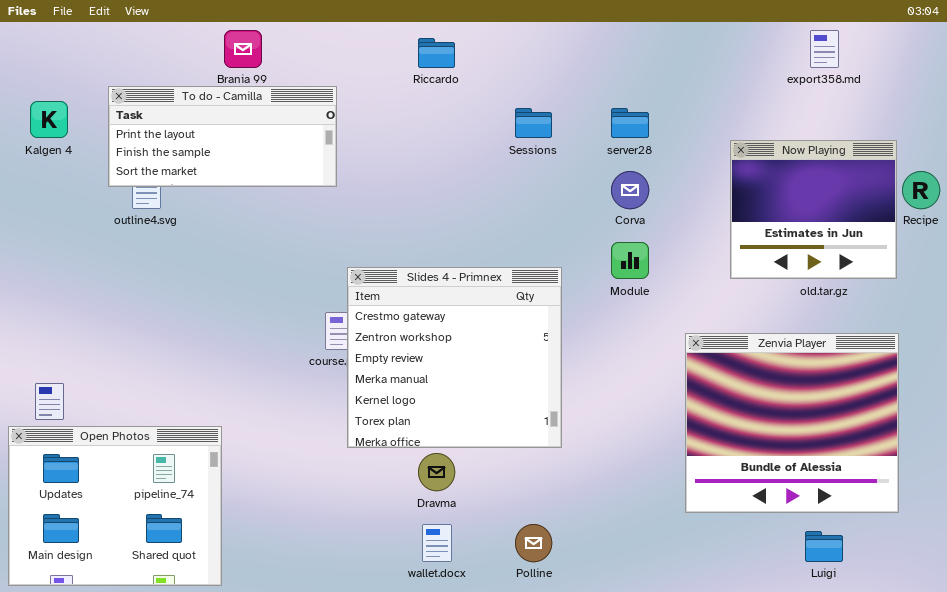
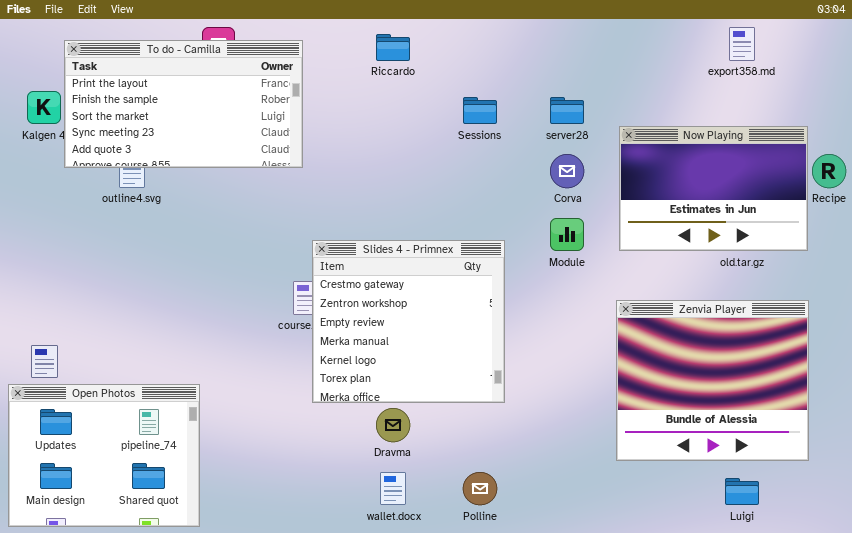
To do - Camilla: [108,86,337,187] -> [64,40,303,168], resized
Now Playing: [730,140,897,279] -> [619,126,808,251], resized

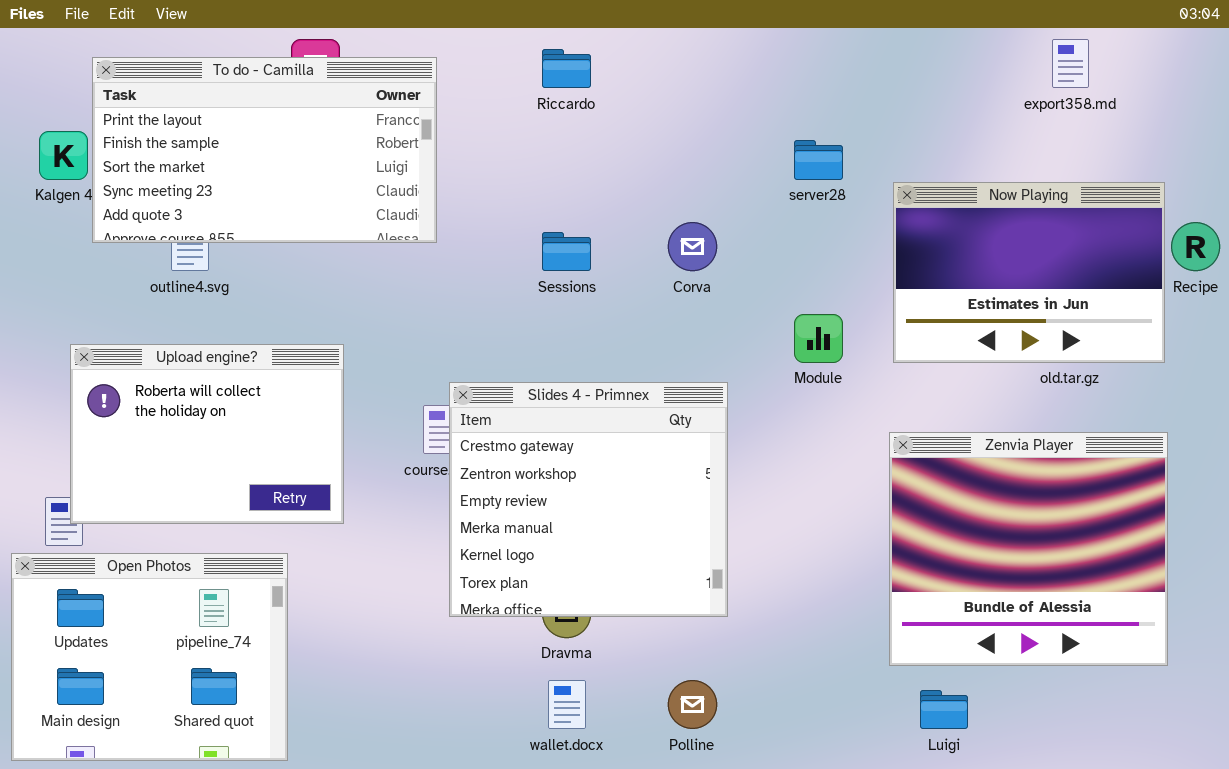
Sessions: [463,97,497,124] -> [542,232,591,271], moved
Corva: [550,154,584,188] -> [668,222,717,271], moved
Upload engine?: none -> [70,344,344,524], opened
Slides 4 - Primnex: [312,240,505,403] -> [449,382,728,617], moved
Luigi: [725,478,759,505] -> [920,690,968,729], moved

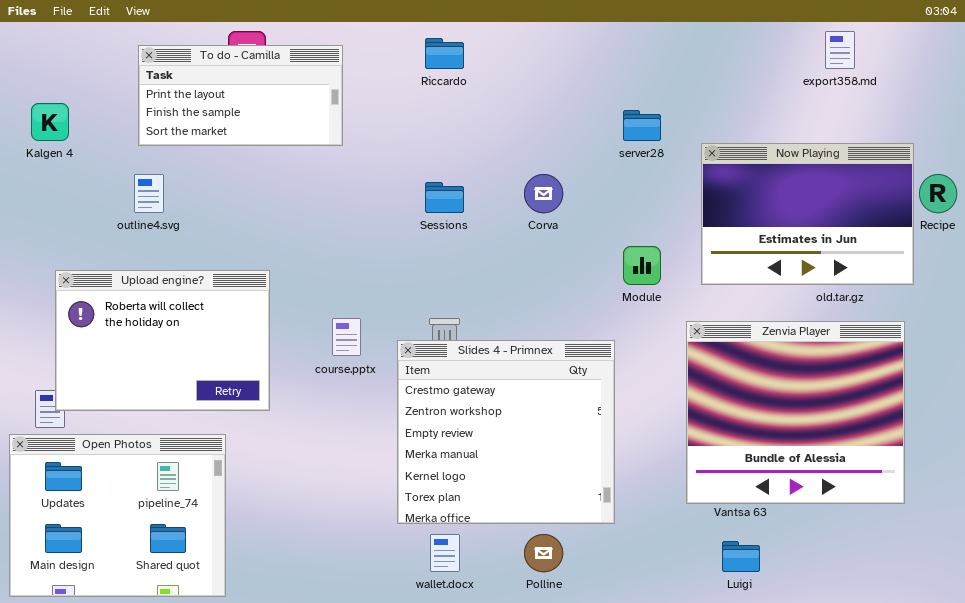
To do - Camilla: [92,57,437,243] -> [138,45,343,146], resized
Slides 4 - Primnex: [449,382,728,617] -> [397,340,615,524], moved
Zenvia Player: [889,432,1168,666] -> [686,321,905,504], moved

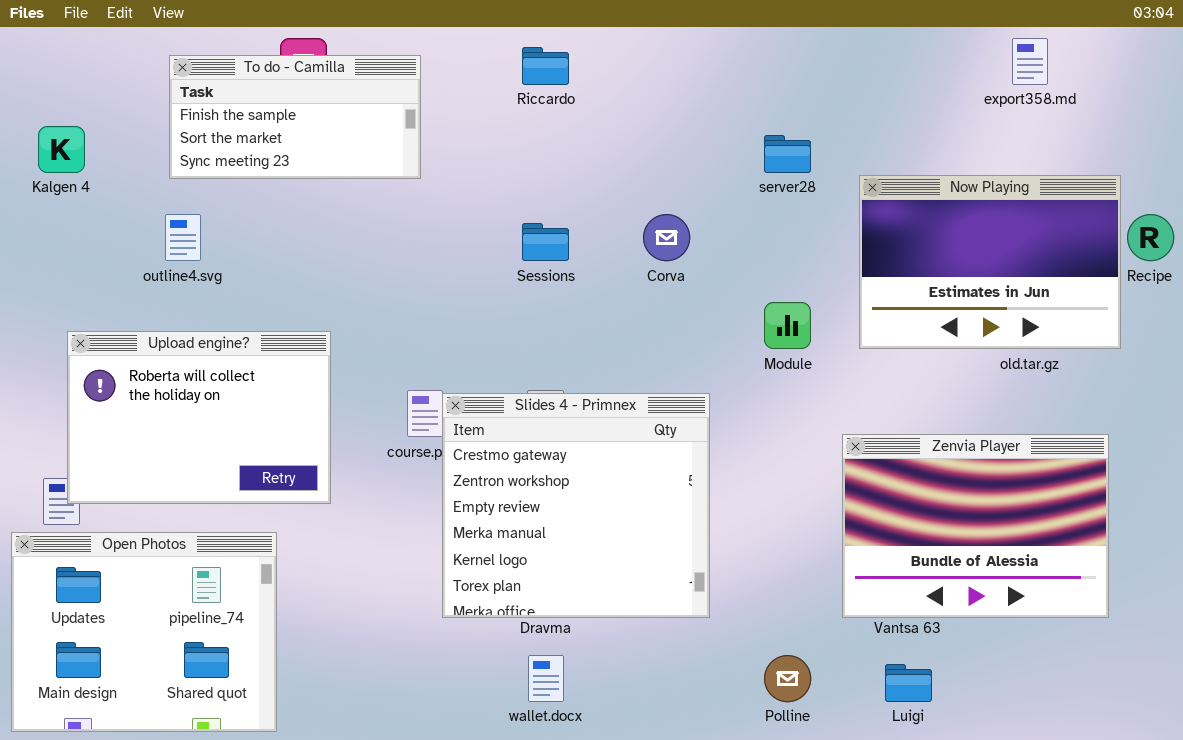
To do - Camilla: [138,45,343,146] -> [169,55,421,179], scrolled down 1 row
Zenvia Player: [686,321,905,504] -> [842,434,1109,618], resized
Slides 4 - Primnex: [397,340,615,524] -> [442,393,710,618], moved
Polline: [524,534,563,572] -> [764,655,811,702], moved

